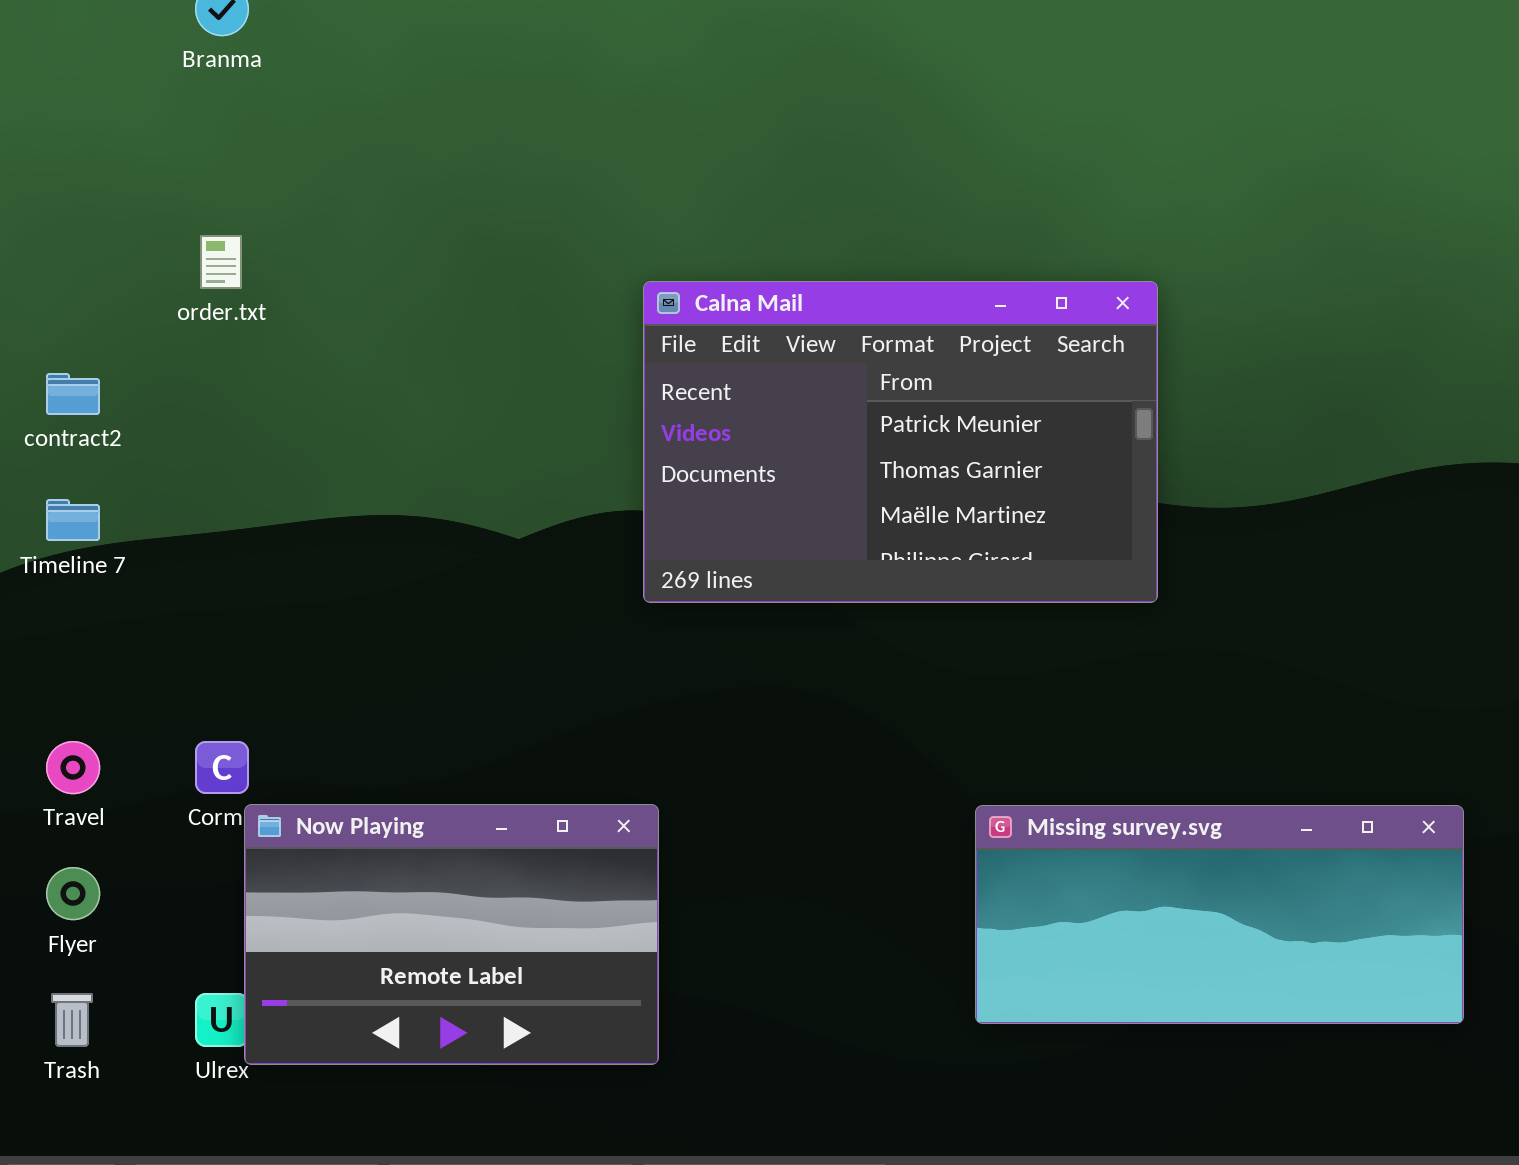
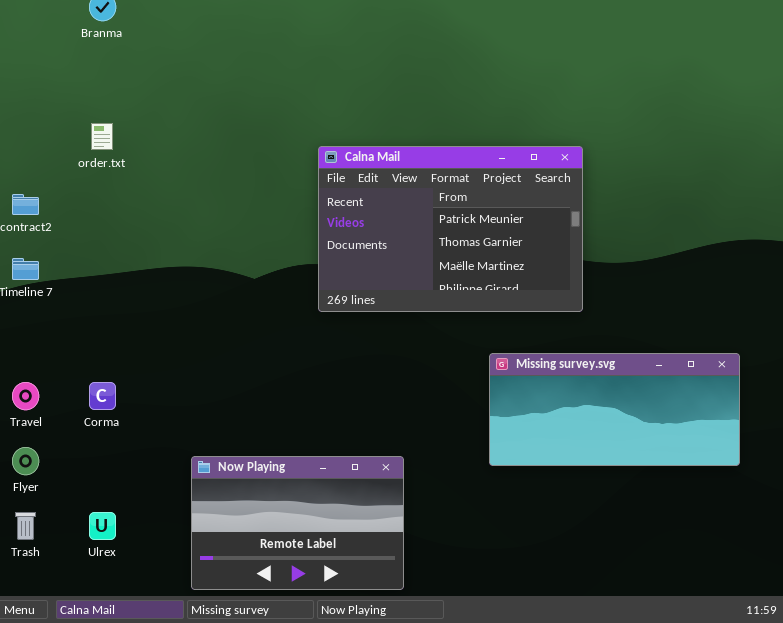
Now Playing: [244,804,659,1065] -> [191,456,404,590], moved
Missing survey.svg: [975,805,1464,1024] -> [489,353,740,466], moved

